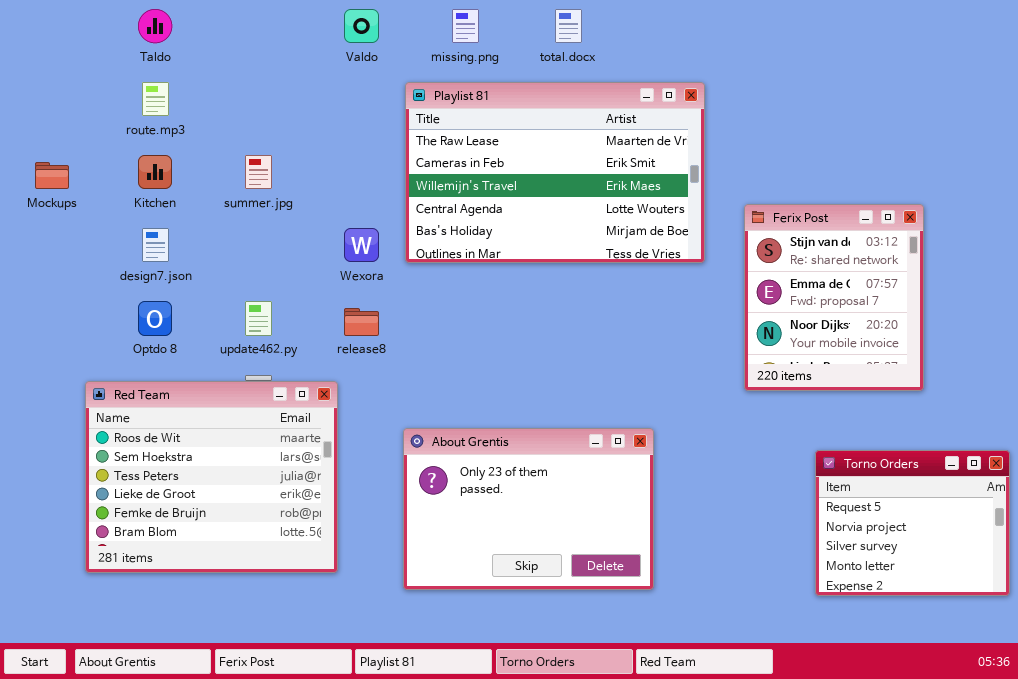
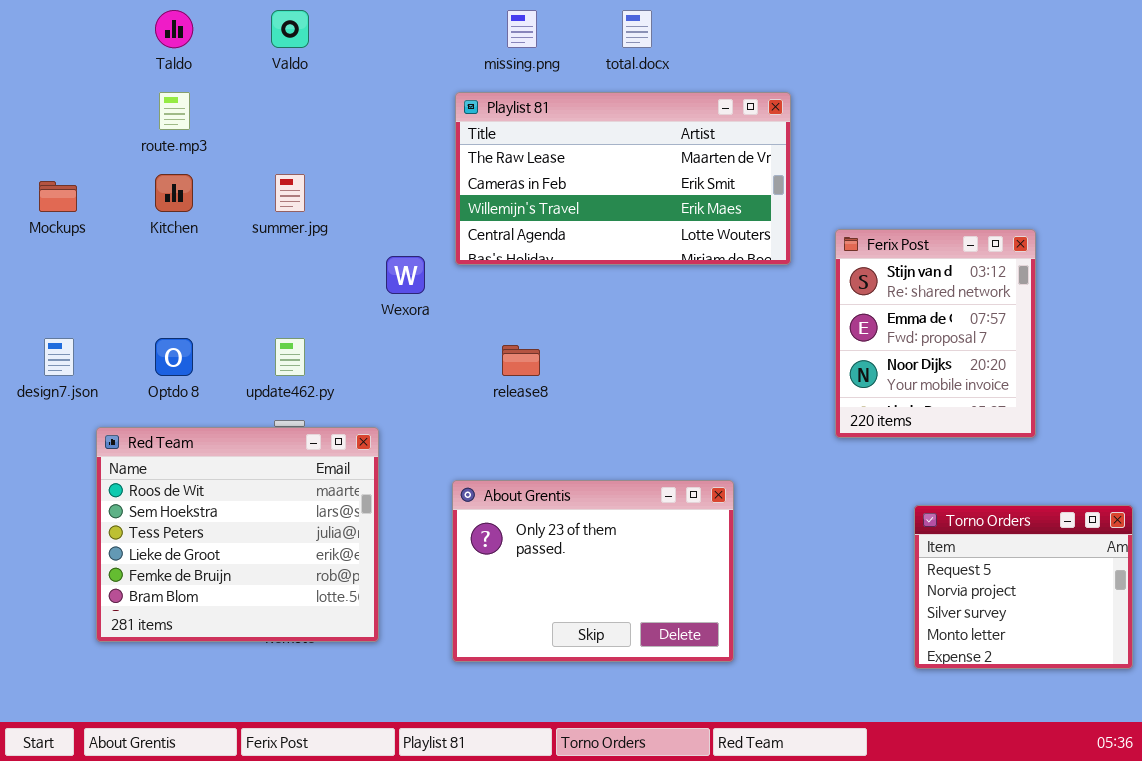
Valdo: [344,9,379,43] -> [271,10,309,48], moved
Playlist 81: [405,82,705,263] -> [455,92,791,265], resized
design7.json: [142,228,169,262] -> [44,338,74,376], moved
release8: [344,308,379,336] -> [502,345,540,376], moved

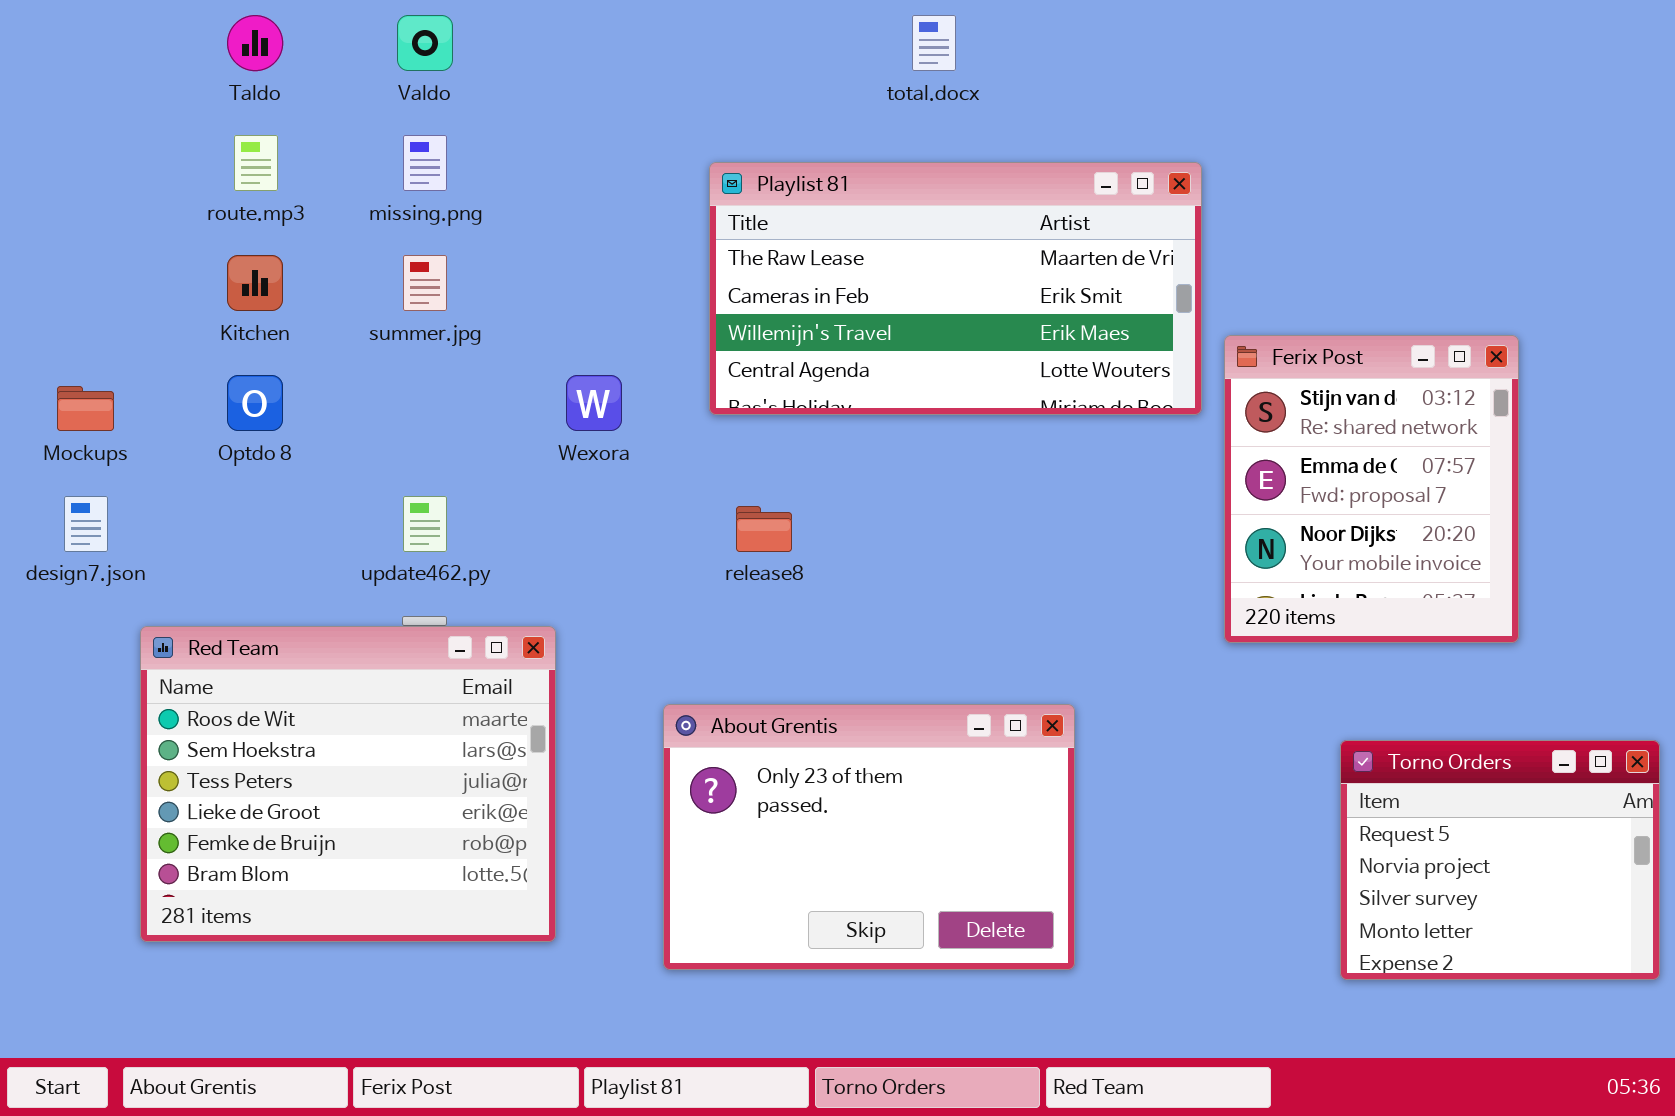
missing.png: [507,10,537,48] -> [403,135,447,191], moved
Playlist 81: [455,92,791,265] -> [709,162,1202,415], moved
Mockups: [39,181,77,212] -> [57,386,114,431], moved
Optdo 8: [155,338,193,376] -> [227,375,283,431], moved

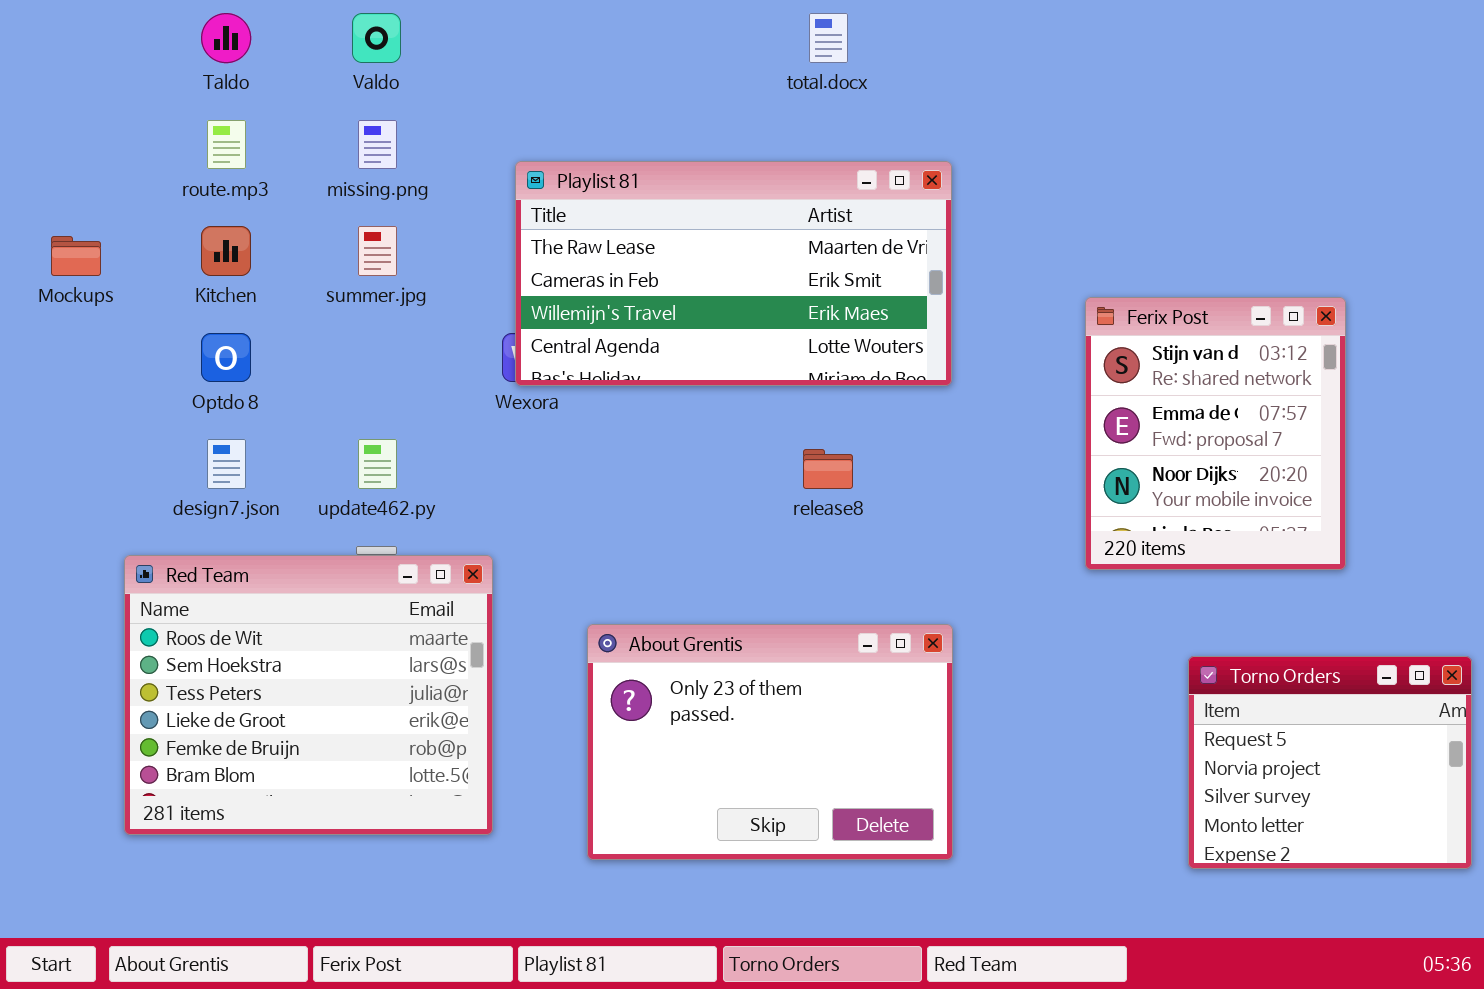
Playlist 81: [709,162,1202,415] -> [515,161,952,386], moved
Mockups: [57,386,114,431] -> [51,236,101,276], moved
design7.json: [64,496,108,552] -> [207,439,246,489], moved
release8: [736,506,792,552] -> [803,449,853,489], moved

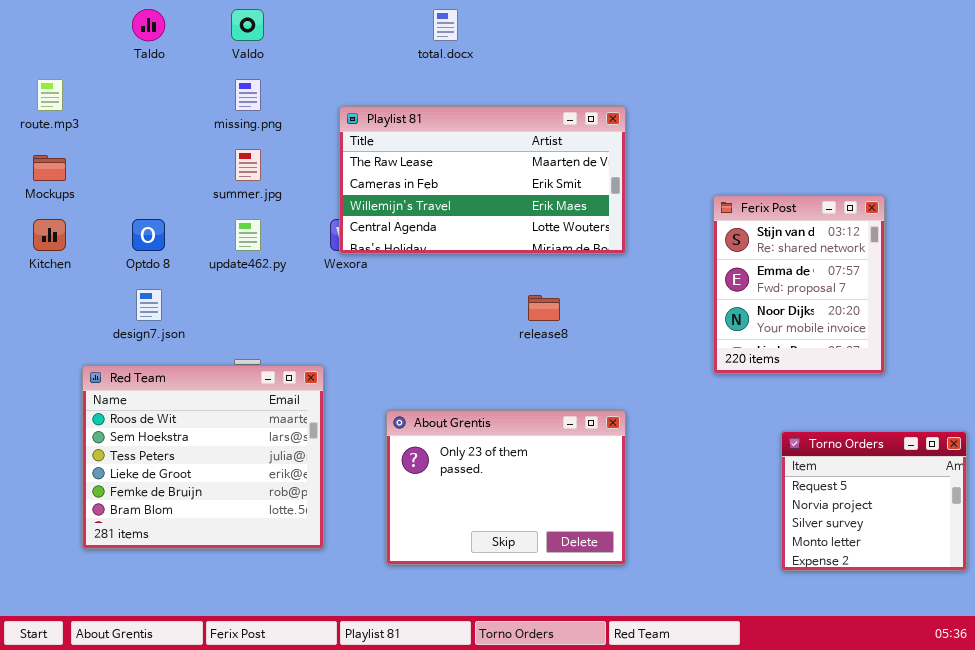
total.docx: [809,13,848,63] -> [433,9,458,41], moved
route.mp3: [207,120,246,169] -> [37,79,63,111], moved
Kitchen: [201,226,251,276] -> [33,219,66,251], moved
update462.py: [358,439,397,489] -> [235,219,261,251], moved

